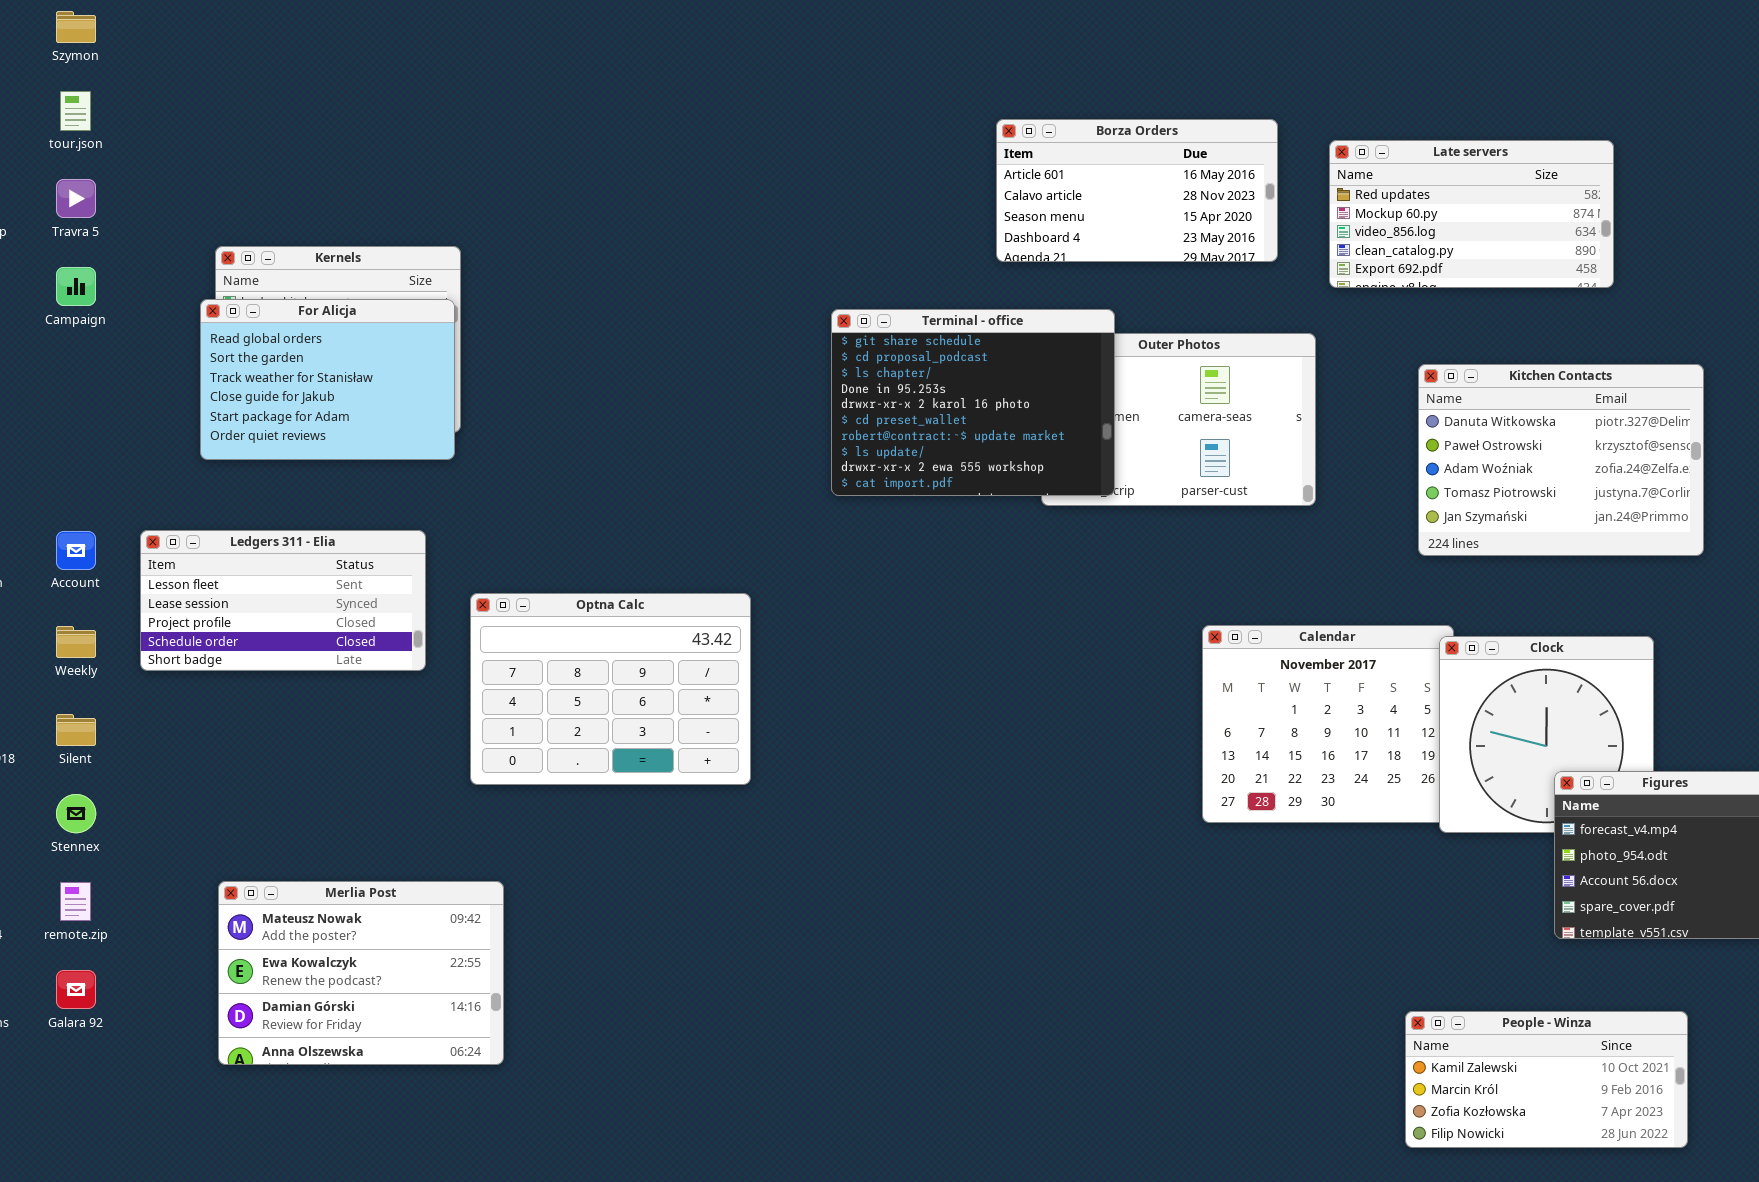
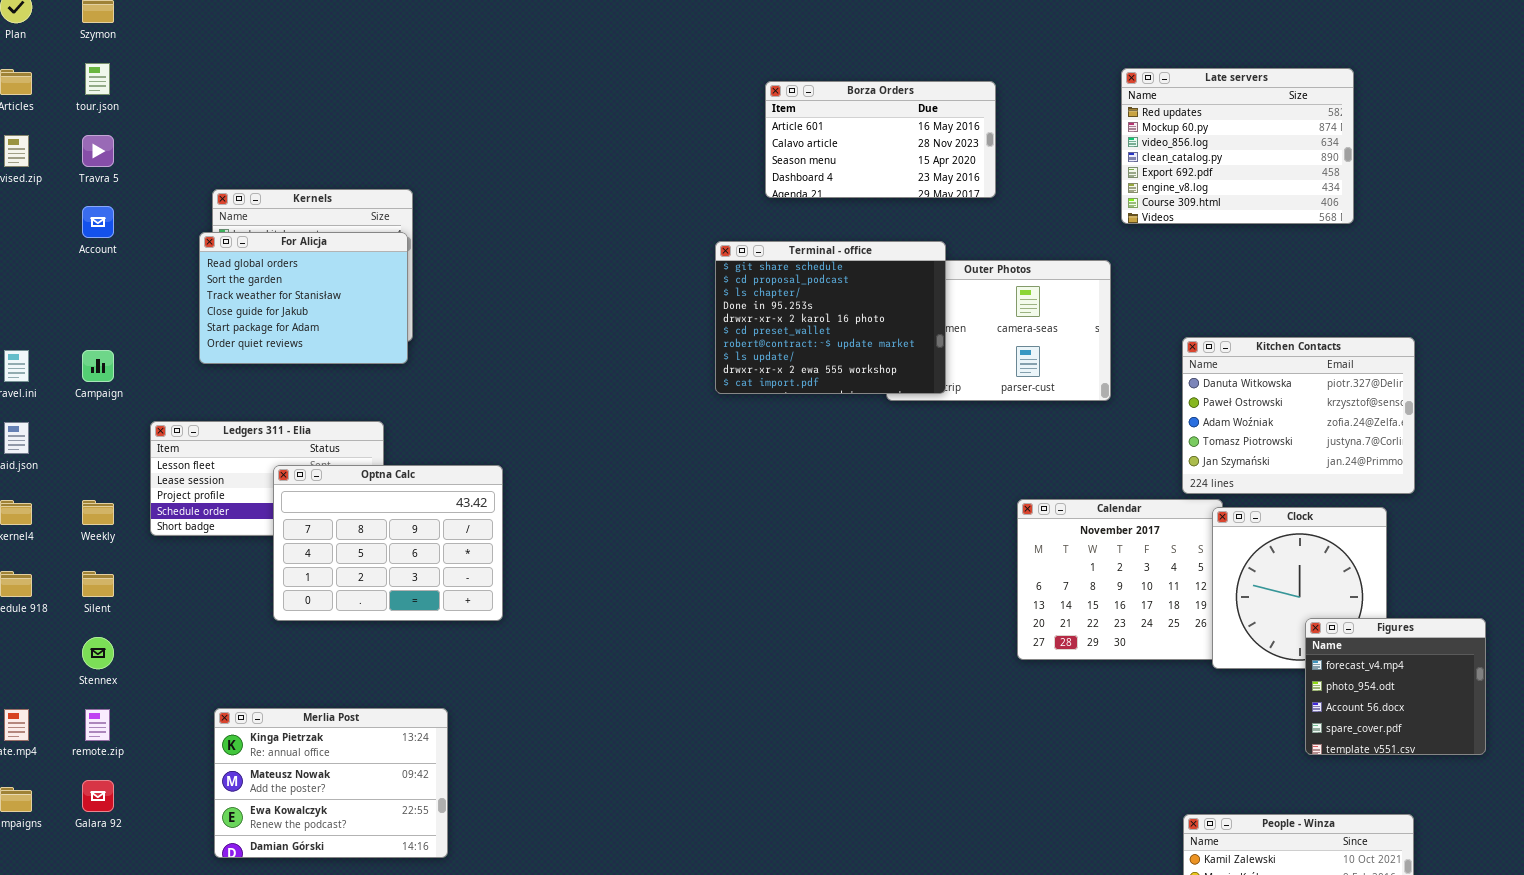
Borza Orders: [996,119,1278,262] -> [765,81,996,198], moved
Late servers: [1329,140,1614,288] -> [1121,68,1354,224], resized
Campaign: [56,267,96,306] -> [82,350,114,382], moved
Kitchen Contacts: [1418,364,1704,556] -> [1182,337,1415,494], moved
Account: [56,531,96,570] -> [82,206,114,238], moved
Optna Calc: [470,593,751,785] -> [273,465,503,621], moved
Merlia Post: [218,881,504,1065] -> [214,708,448,858], scrolled up 1 row

